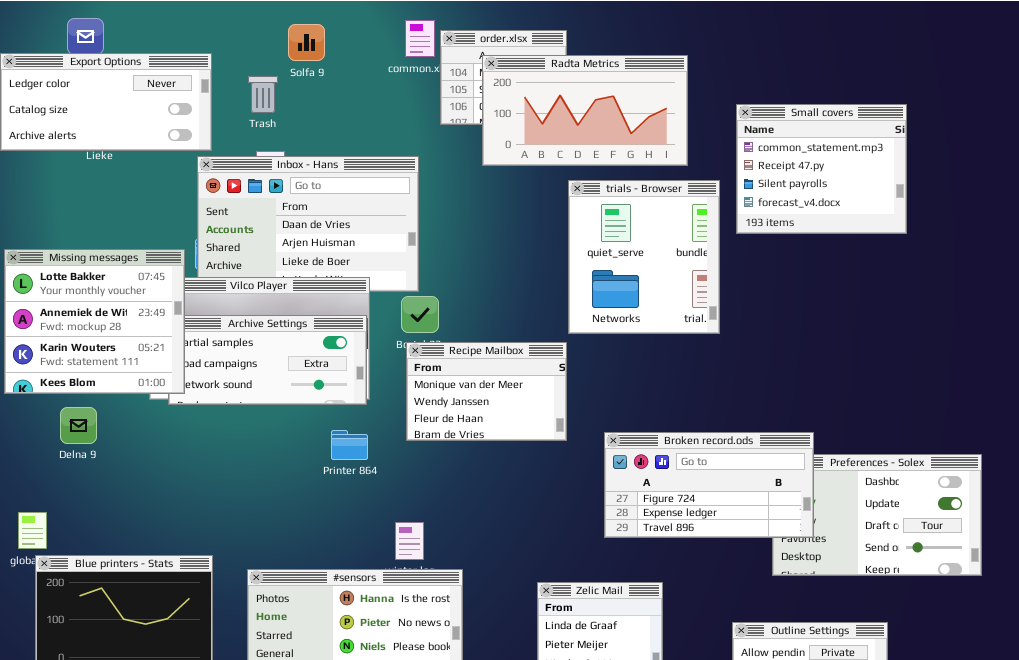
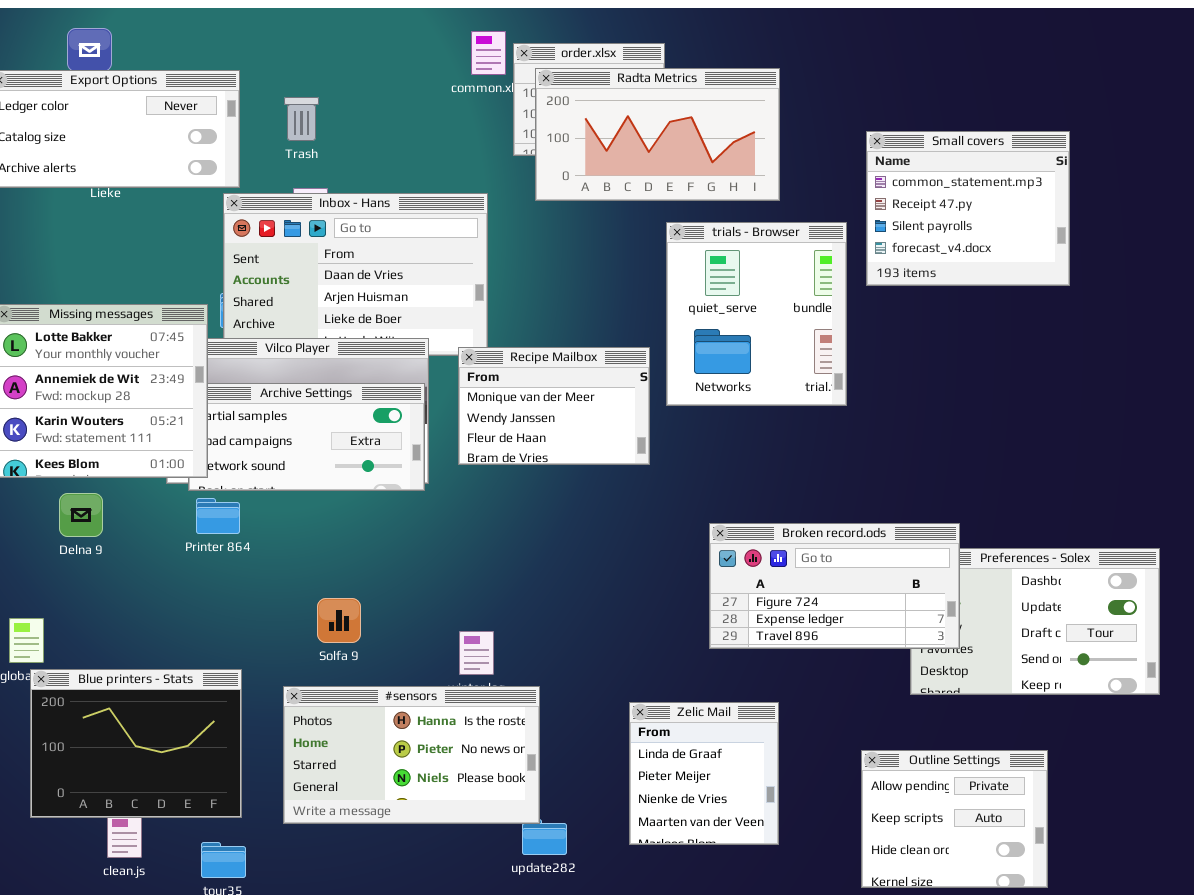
Solfa 9: [288,24,325,61] -> [317,598,361,643], moved
Radta Metrics: [482,55,688,166] -> [535,68,780,201], moved
Recipe Mailbox: [406,342,567,441] -> [458,347,650,465], moved
Printer 864: [331,430,368,460] -> [196,498,240,534], moved

